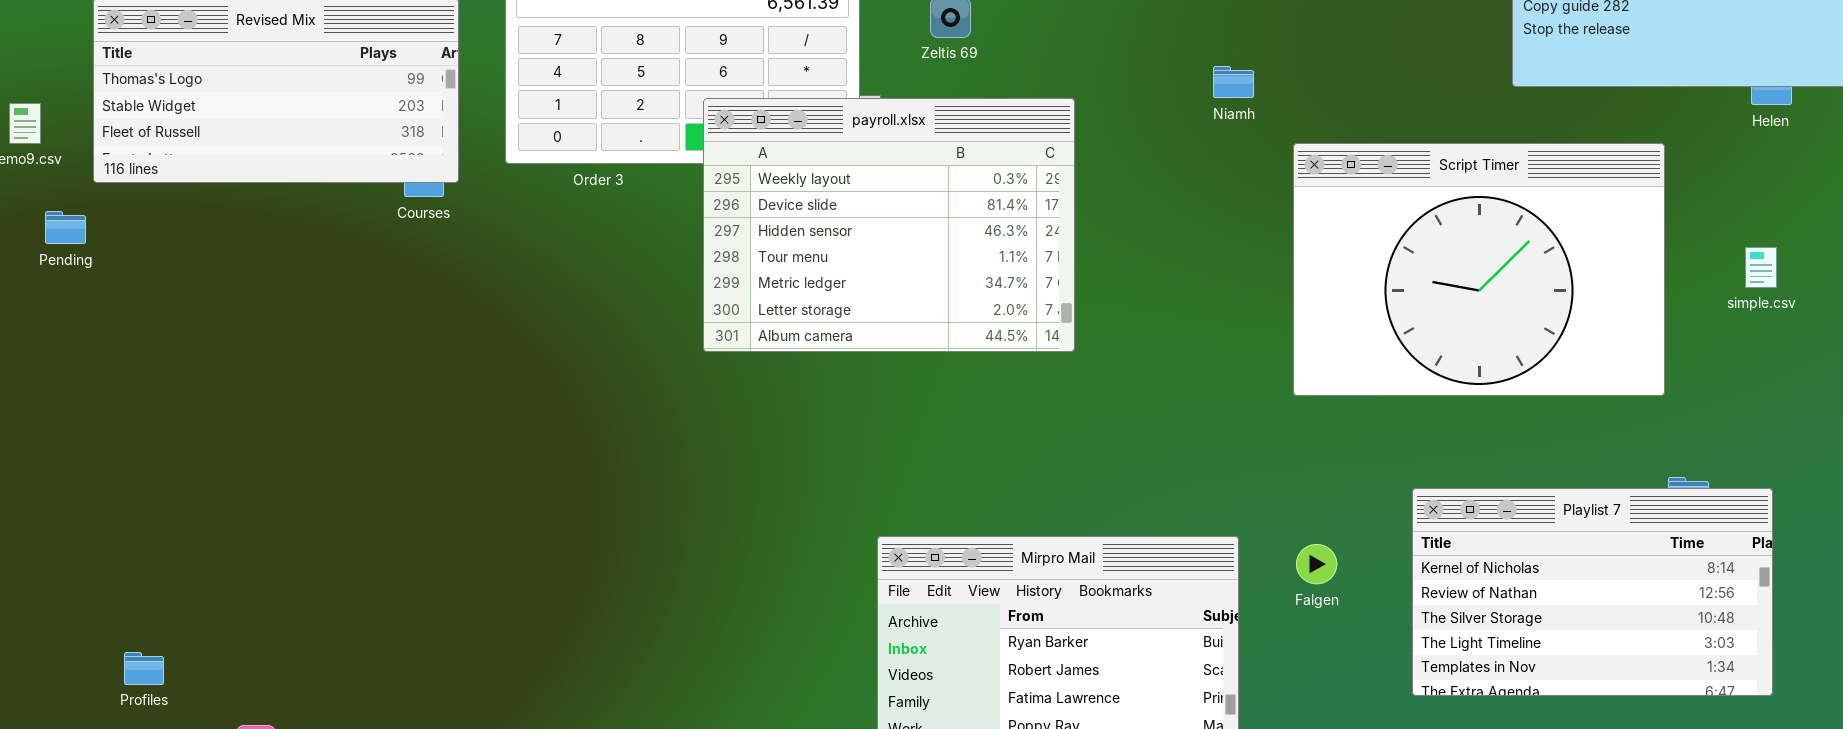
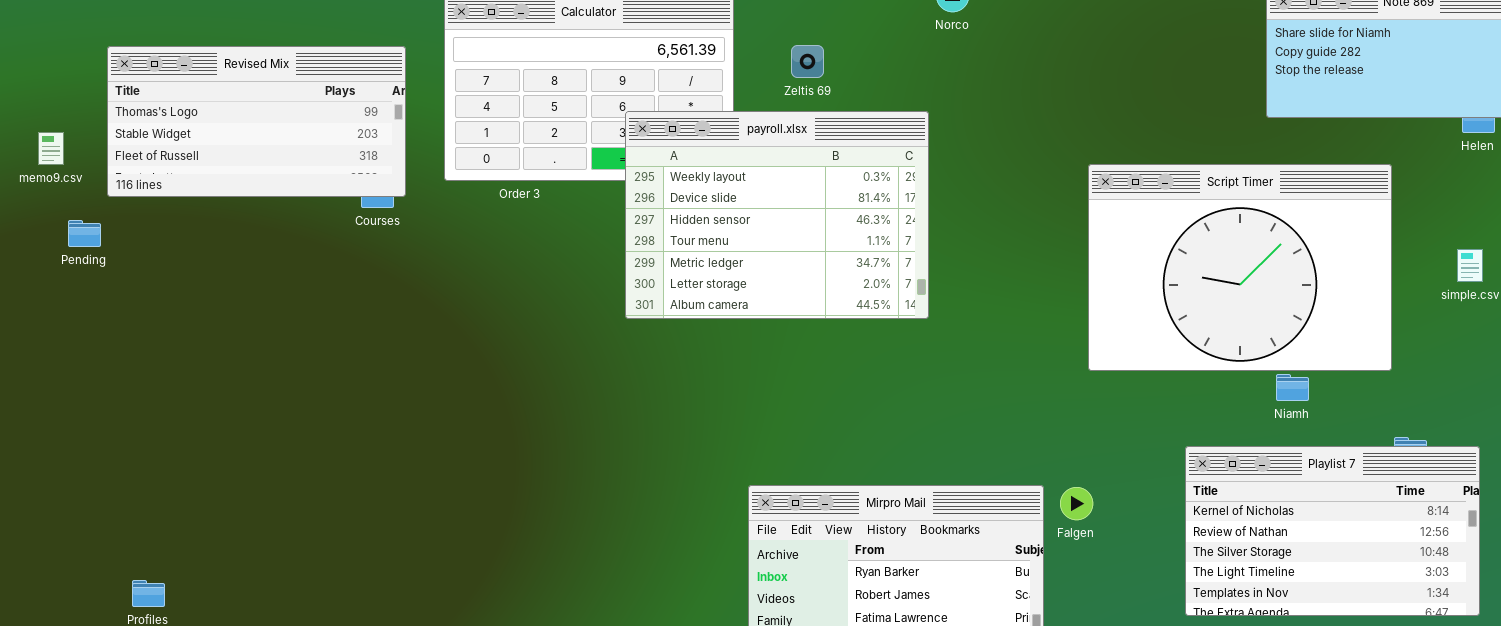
Niamh: [1213,66,1254,98] -> [1276,374,1309,401], moved
payroll.xlsx: [703,98,1075,352] -> [625,111,929,319], moved
Falgen: [1296,544,1337,584] -> [1060,487,1093,520], moved

